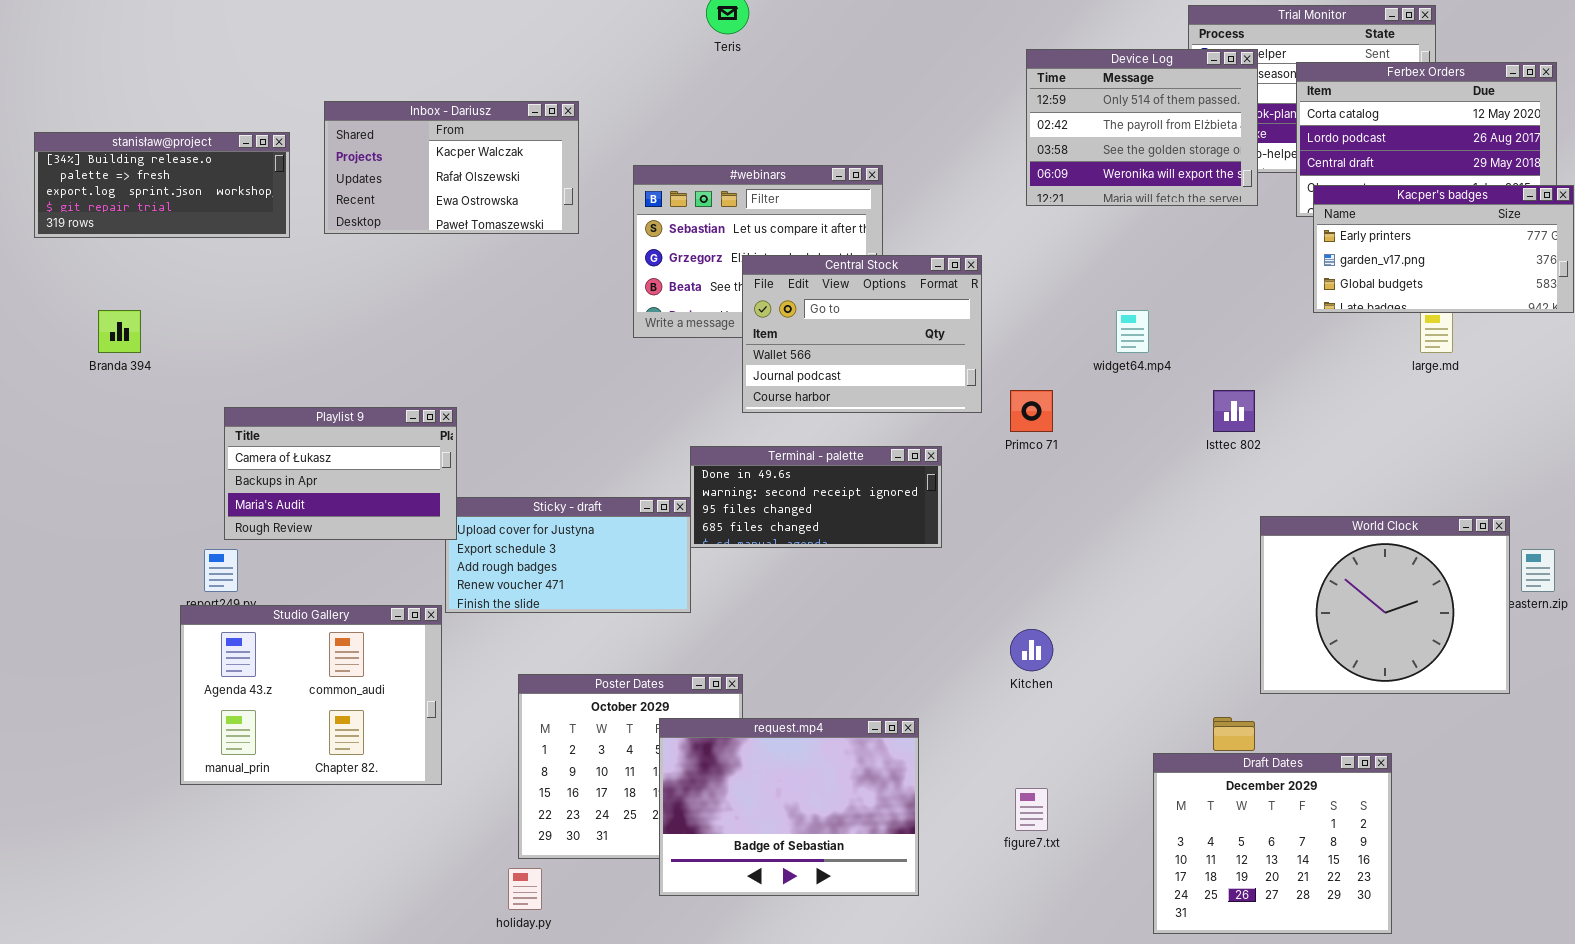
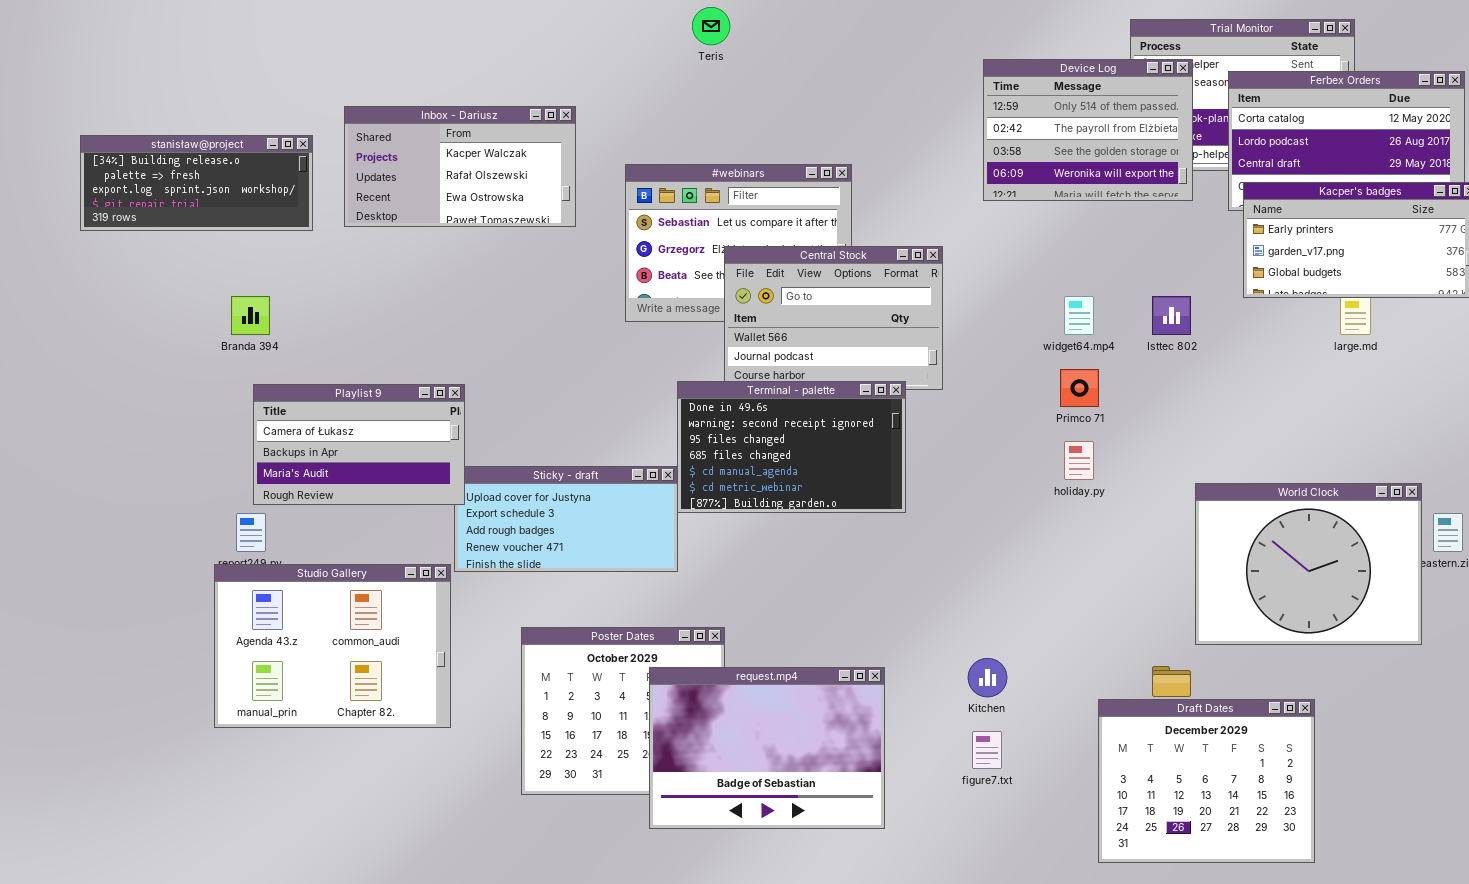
Branda 394: [98,310,141,353] -> [231,296,270,335], moved
Primco 71: [1010,390,1053,432] -> [1060,369,1099,407], moved
Isttec 802: [1213,390,1255,432] -> [1152,296,1191,335], moved
Terminal - palette: [690,446,942,548] -> [677,381,906,513], resized
Kitchen: [1010,629,1053,671] -> [968,658,1007,697], moved
holiday.py: [508,868,542,910] -> [1064,441,1094,480], moved

